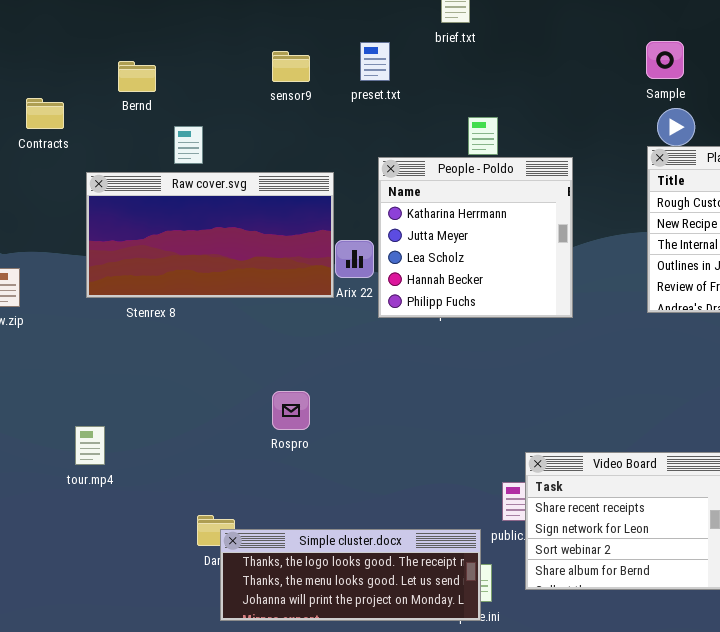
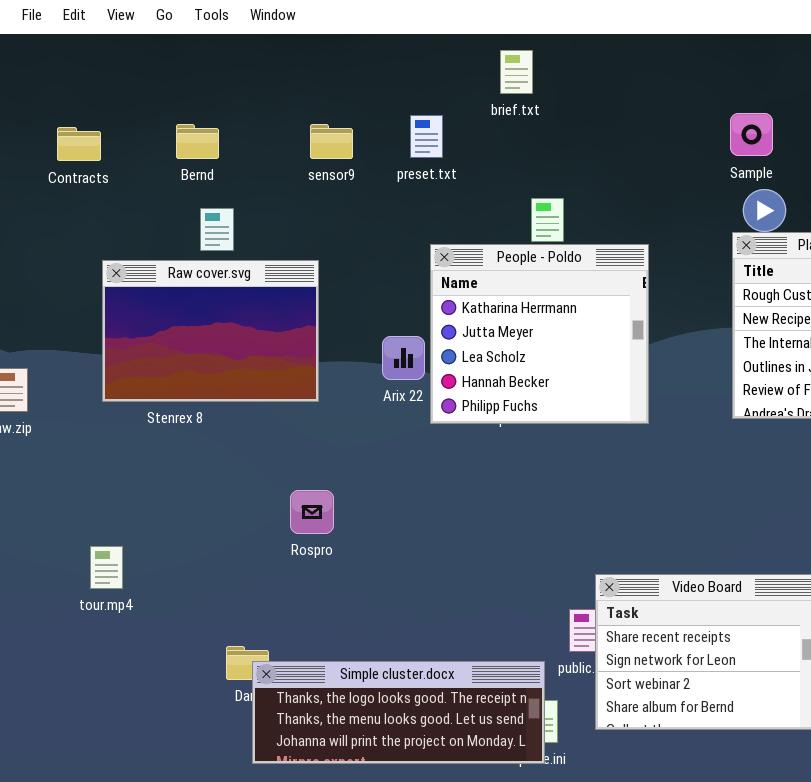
Bernd: [118,61,156,92] -> [176,124,219,159], moved
Contracts: [26,98,64,129] -> [57,127,101,161], moved
Raw cover.svg: [86,172,334,298] -> [102,260,319,402], resized
Rospro: [272,391,310,430] -> [290,490,334,534], moved

